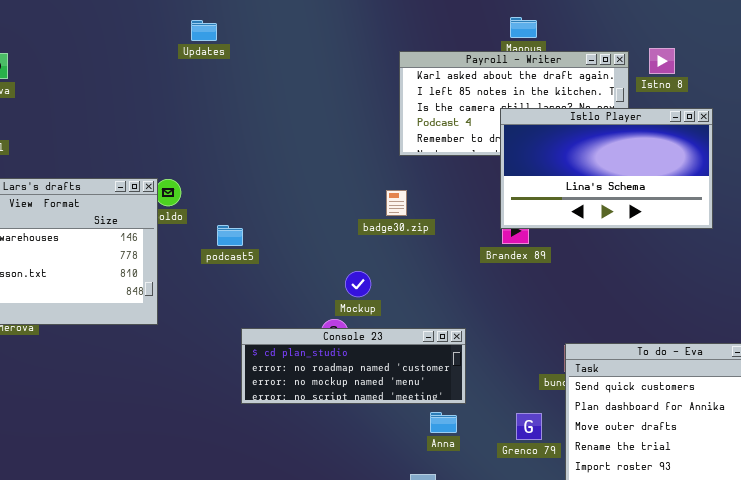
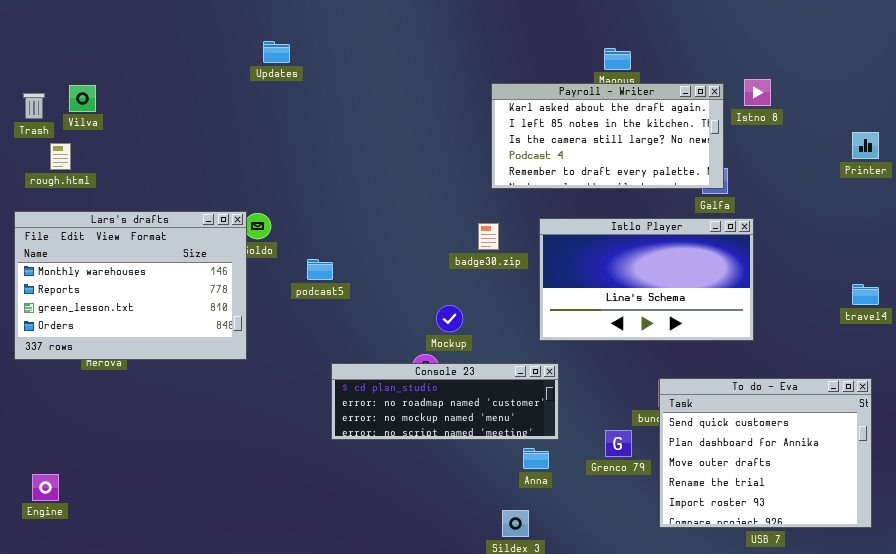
Updates: [191,20,217,41] -> [263,41,290,63], moved
Istlo Player: [500,108,713,229] -> [539,218,754,341], moved
Grenco 79: [516,413,542,440] -> [605,430,632,457], moved

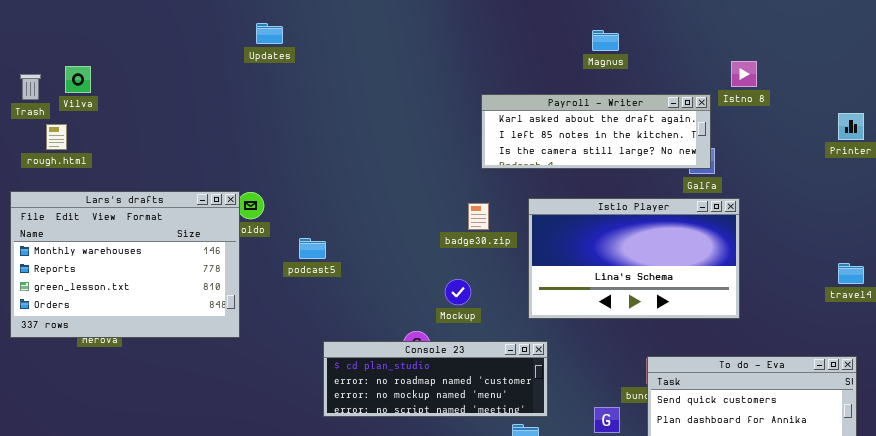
Payroll - Writer: [491,83,724,189] -> [481,94,711,169], resized
Mockup: [436,305,463,332] -> [445,279,471,305], moved

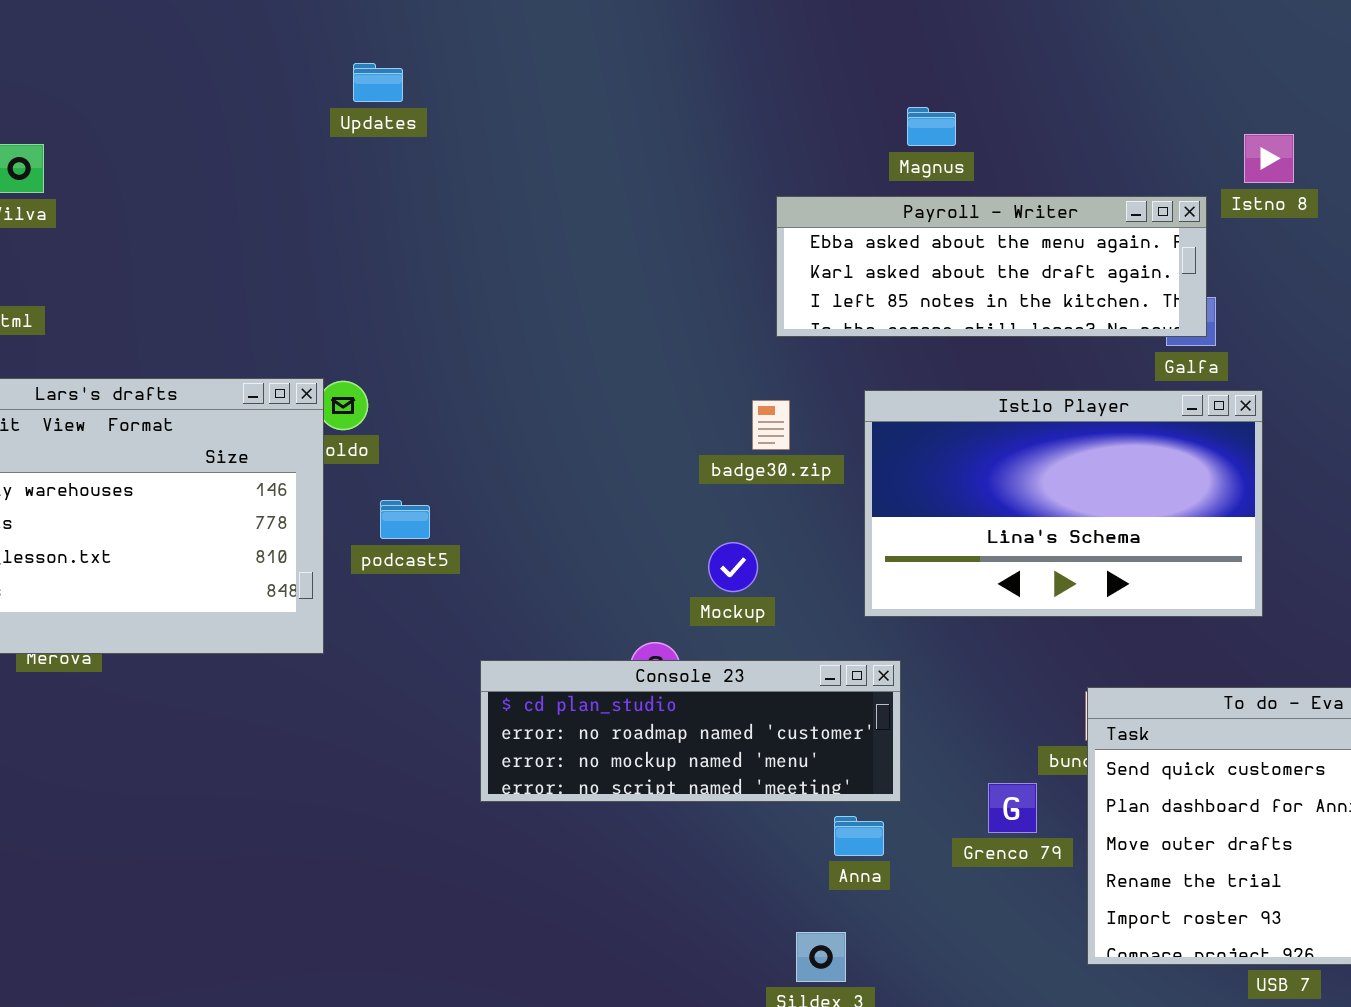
Magnus: [592,30,619,51] -> [907,107,956,146], moved
Payroll - Writer: [481,94,711,169] -> [776,196,1207,337], scrolled up 1 row
podcast5: [299,238,326,259] -> [380,500,430,539], moved

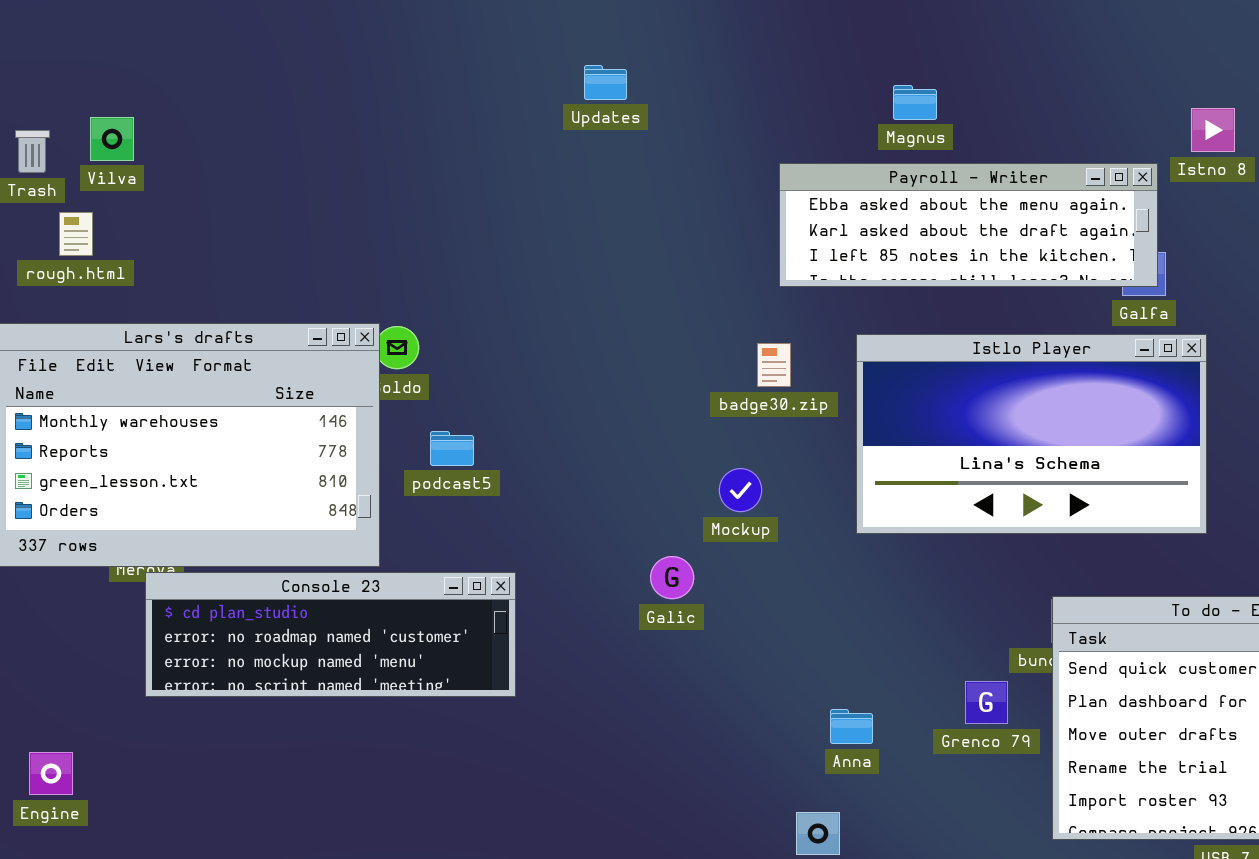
Updates: [353,63,403,102] -> [584,65,627,100], moved
Console 23: [480,660,901,802] -> [145,572,516,697], moved

